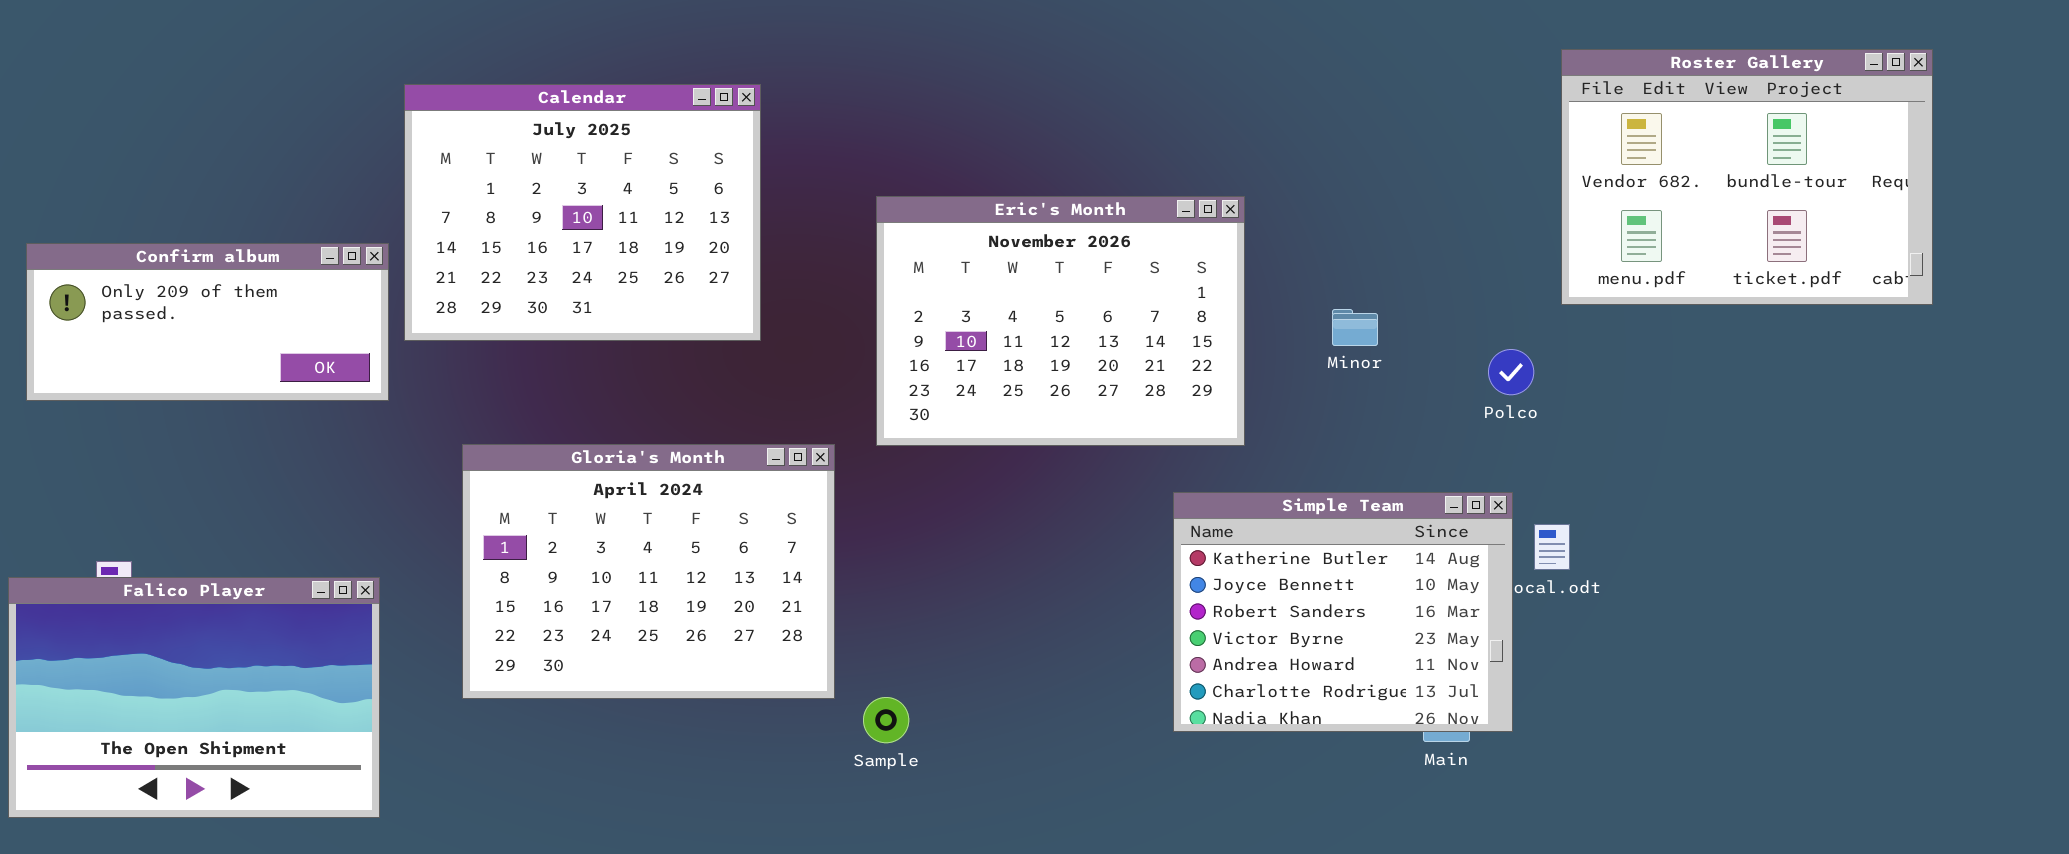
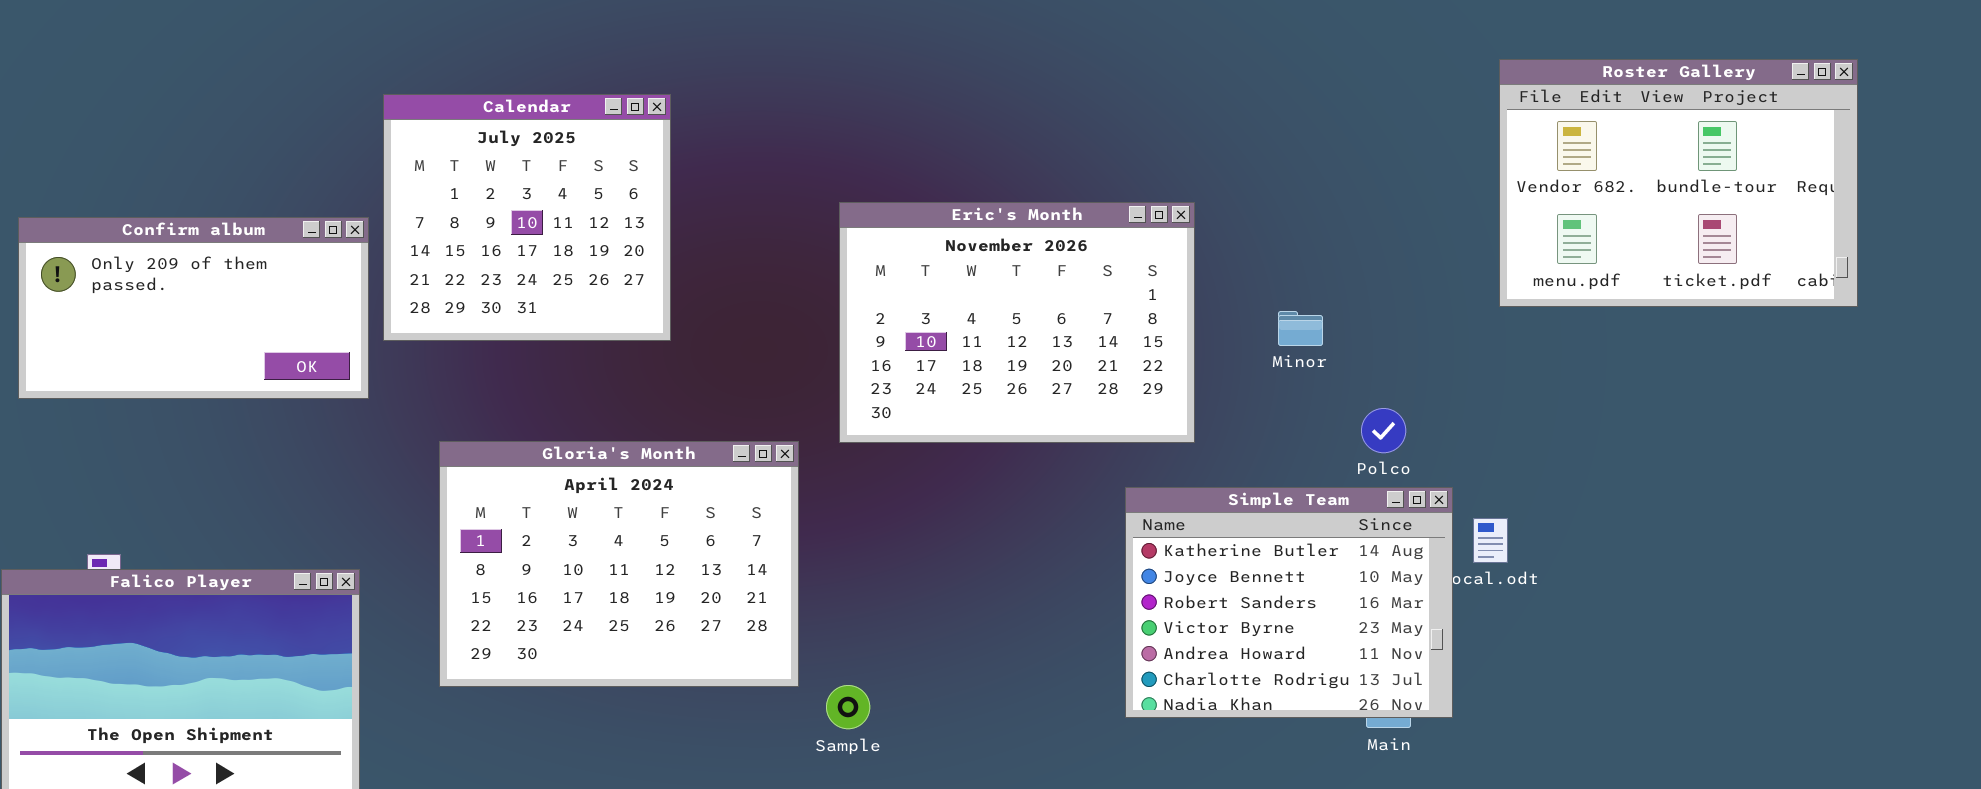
Calendar: [404,84,761,341] -> [383,94,671,341], resized
Confirm album: [26,243,389,401] -> [18,217,369,399], resized
Polco: [1488,349,1534,395] -> [1361,408,1406,453], moved

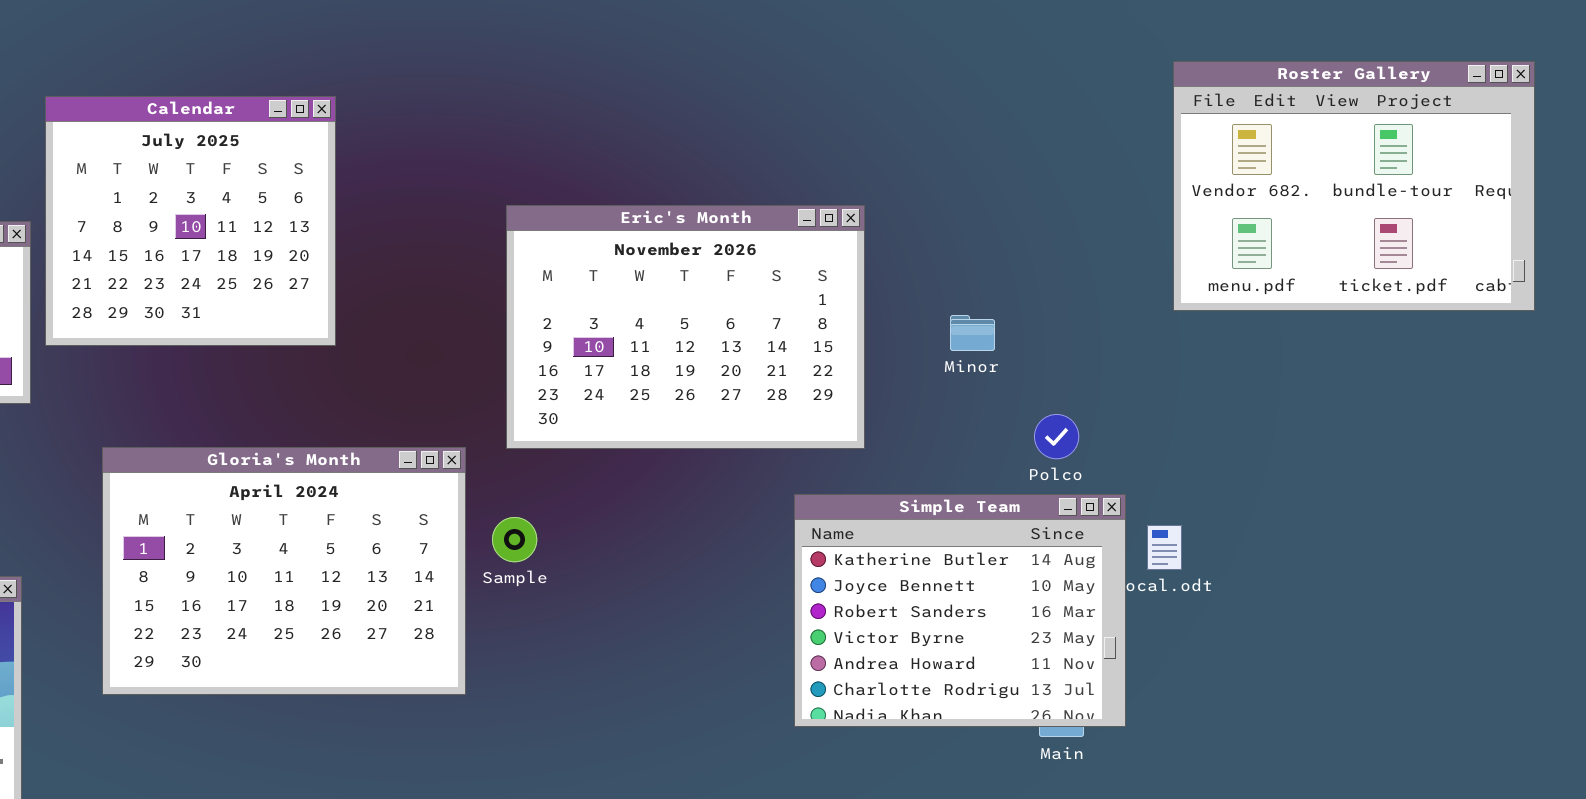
Sample: [826,685,870,729] -> [492,517,537,562], moved

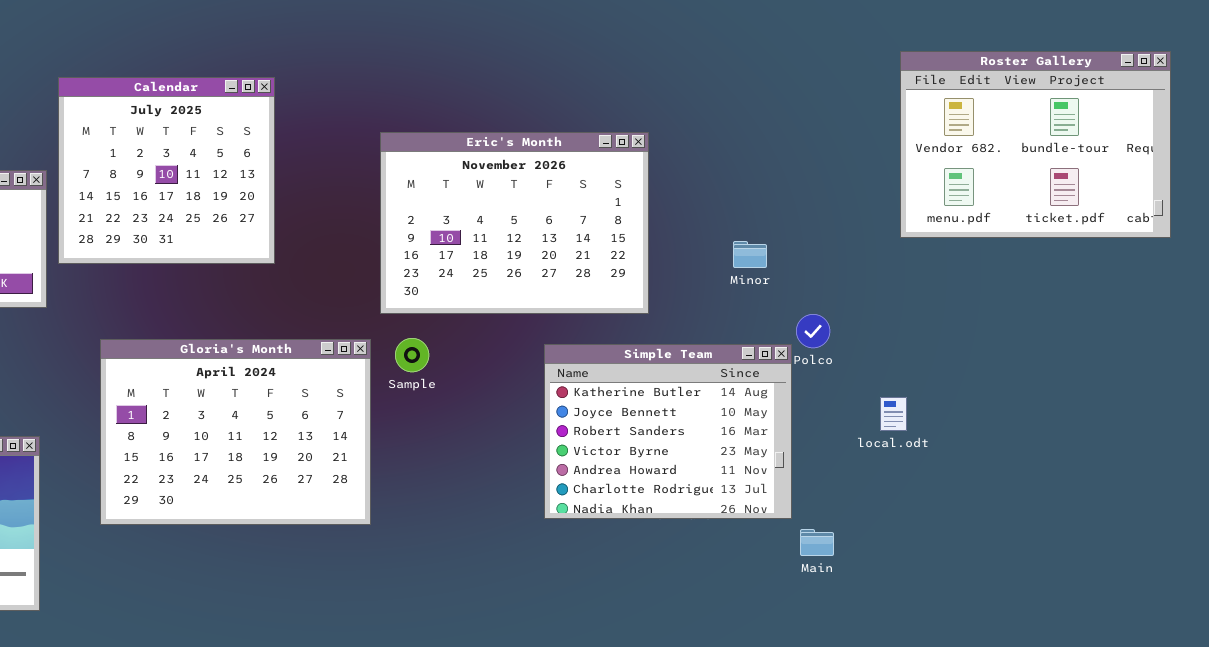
Eric's Month: [506,205,865,449] -> [380,132,649,314], moved
Simple Team: [794,494,1126,727] -> [544,344,792,519], moved
Sample: [492,517,537,562] -> [395,338,429,372], moved

